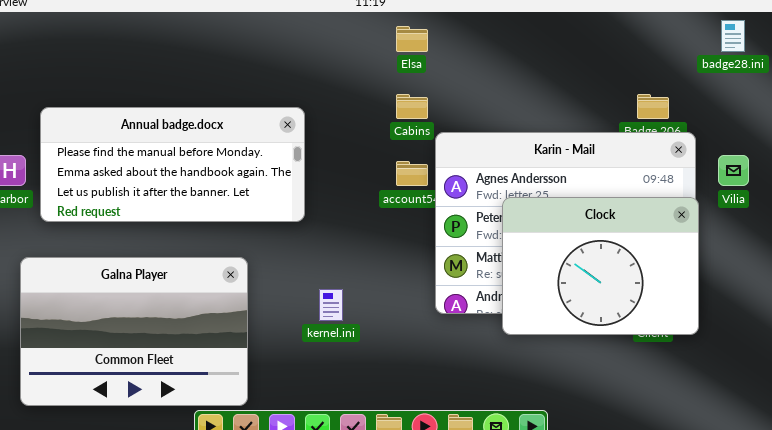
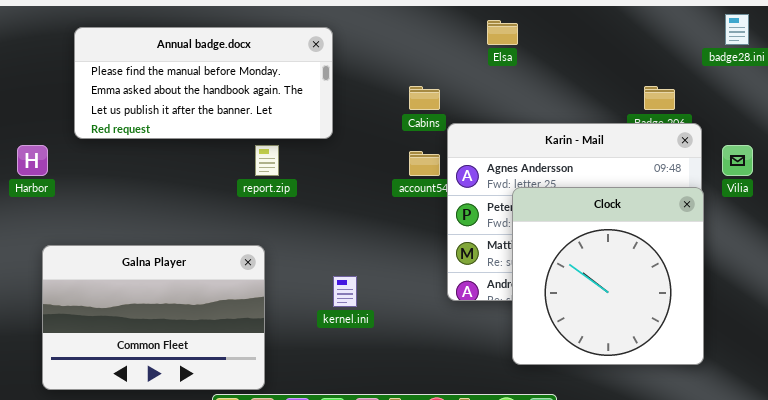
Elsa: [396,26,428,52] -> [487,20,518,45], moved
Annual badge.docx: [40,107,305,222] -> [74,27,333,139], moved
Clock: [502,197,699,335] -> [512,187,704,365], resized

